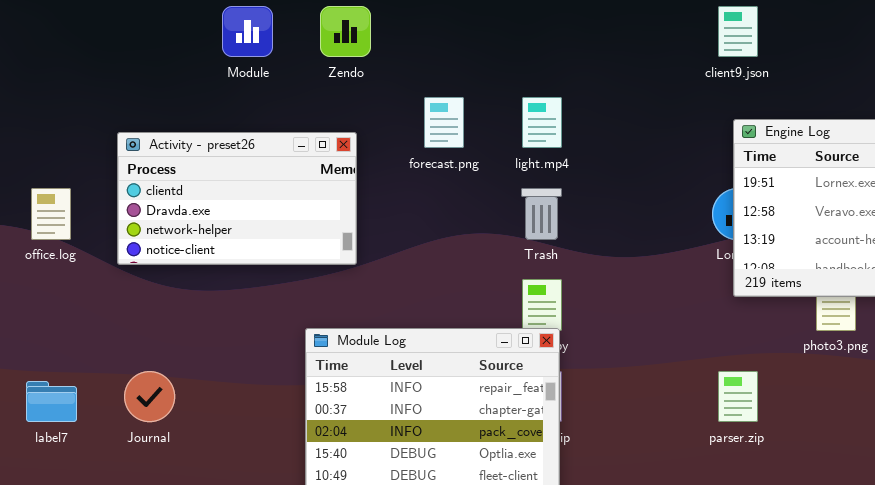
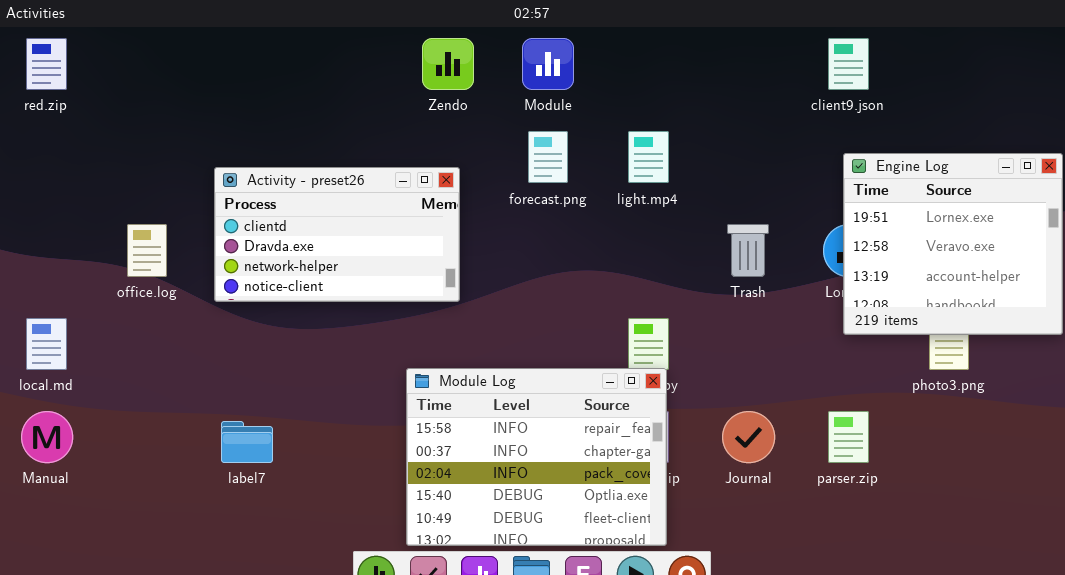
Module: [222,6,273,57] -> [522,38,574,90], moved
Trash: [521,188,562,240] -> [727,224,769,277], moved
Journal: [124,371,175,422] -> [722,411,775,463], moved
label7: [26,381,77,422] -> [221,421,273,463], moved

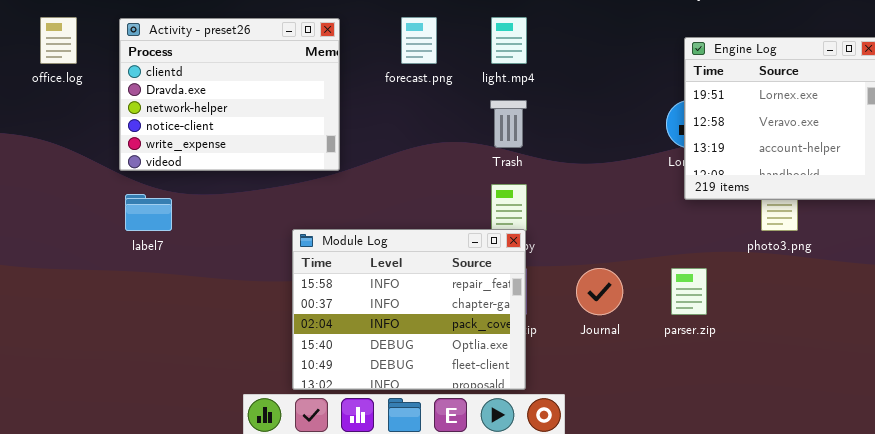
Activity - preset26: [214,167,460,302] -> [119,18,340,171], resized
office.log: [127,224,167,277] -> [40,17,77,64], moved
Trash: [727,224,769,277] -> [490,100,527,148], moved
label7: [221,421,273,463] -> [125,194,172,231], moved

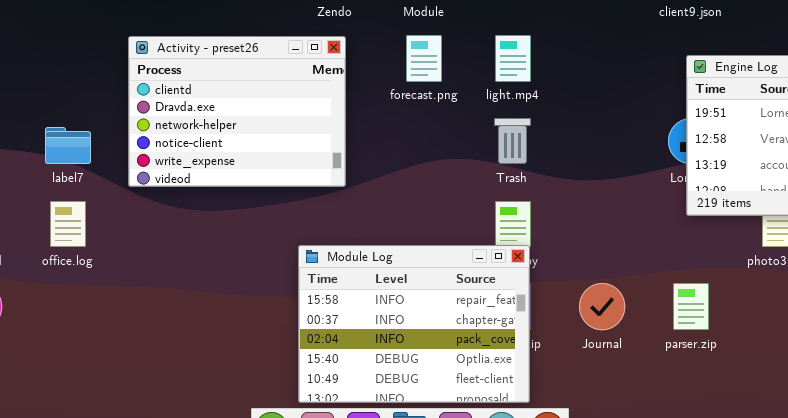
office.log: [40,17,77,64] -> [50,201,86,247], moved
label7: [125,194,172,231] -> [45,127,91,164], moved

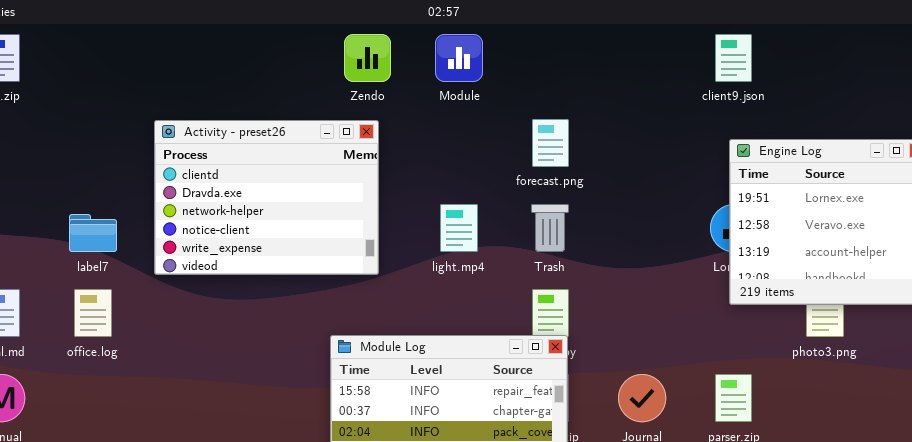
forecast.png: [406,35,442,82] -> [532,119,569,167], moved
light.mp4: [495,35,531,82] -> [440,204,478,252], moved

